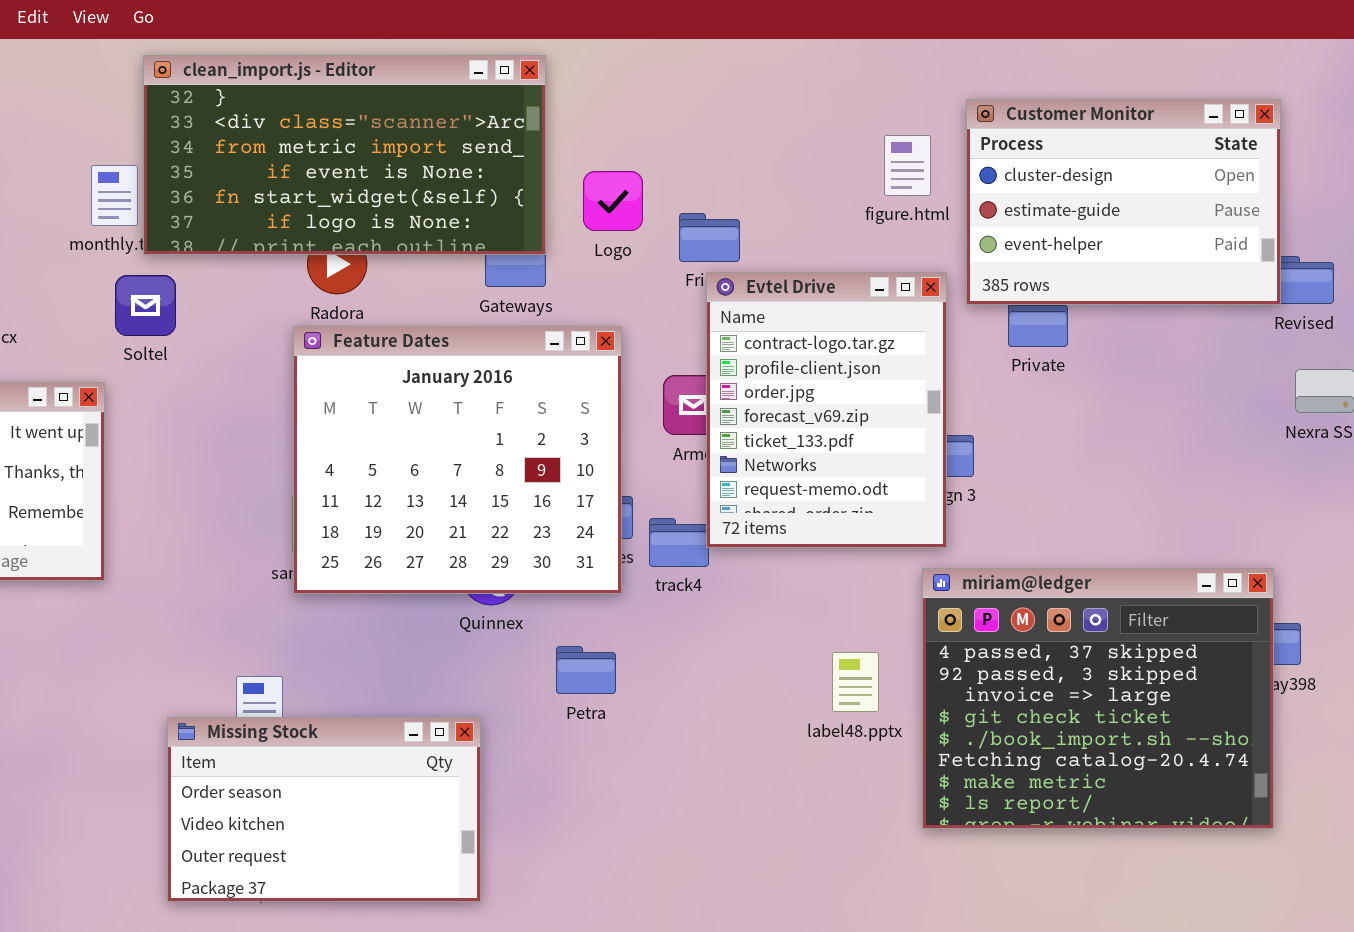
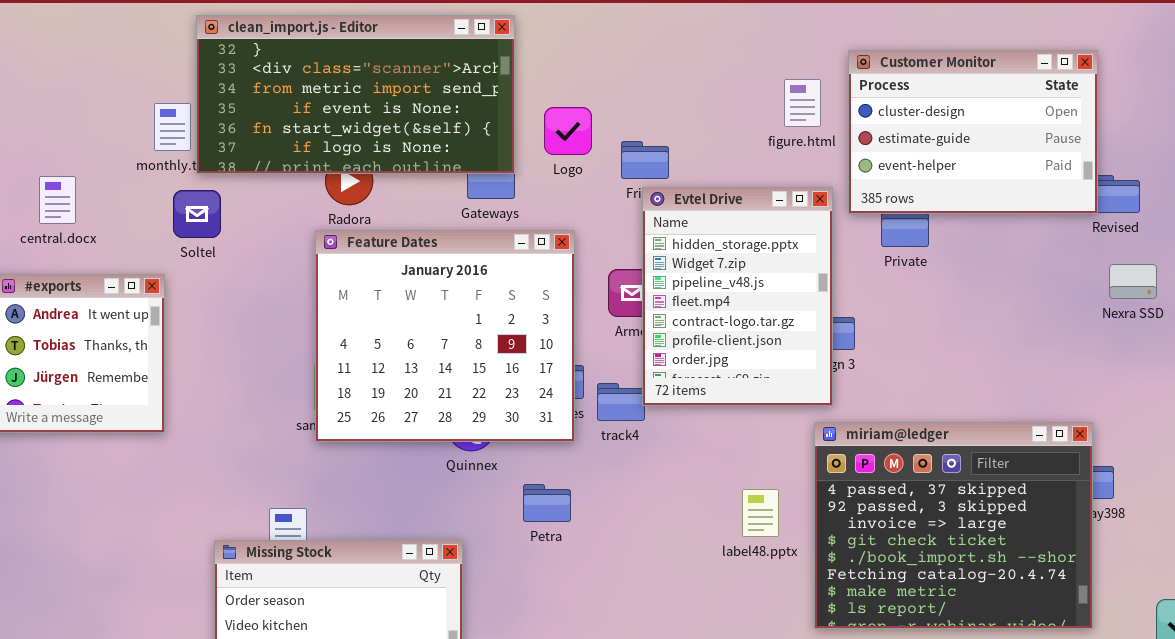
Evtel Drive: [706,272,947,548] -> [642,187,833,406], scrolled up 4 rows

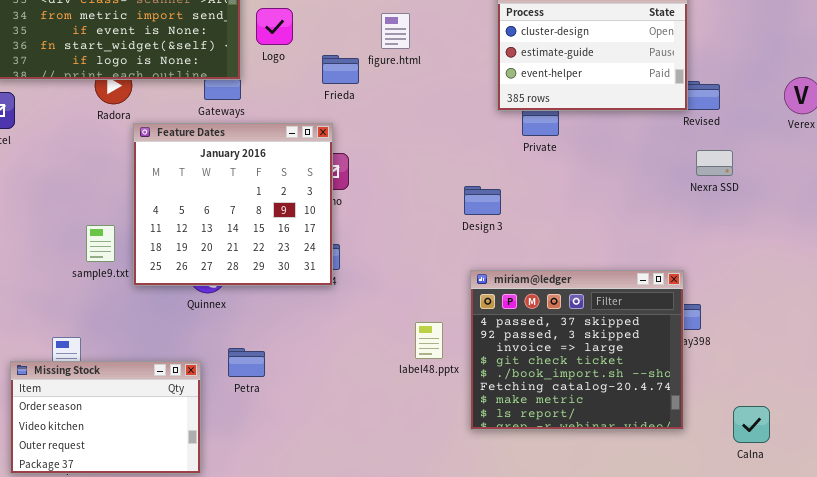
figure.html: [784,79,821,127] -> [381,13,410,49], moved
Logo: [544,107,592,155] -> [256,8,293,45], moved
Evtel Drive: [642,187,833,406] -> none, closed
Feature Dates: [315,230,575,442] -> [133,123,333,286], moved
Petra: [523,484,571,522] -> [228,348,265,377], moved

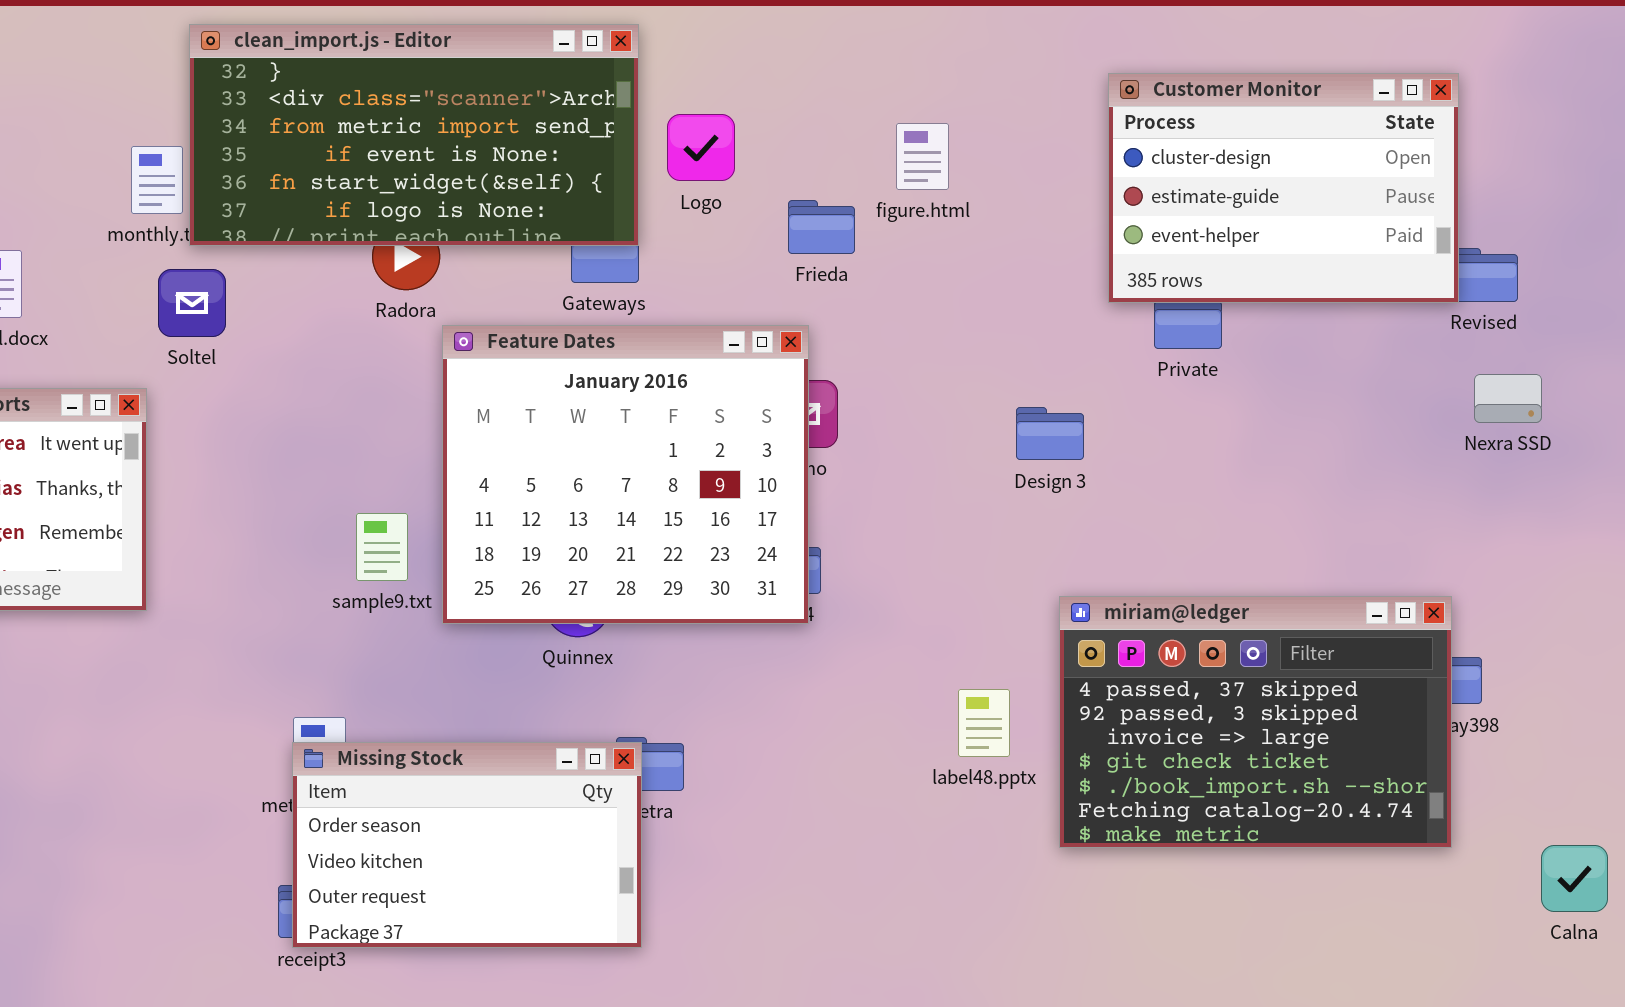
Design 3: [464,186,501,215] -> [1016,407,1084,460], moved
miriam@ledger: [470,270,684,430] -> [1059,596,1452,848], resized
Missing Stock: [10,361,201,474] -> [292,742,642,948], moved

